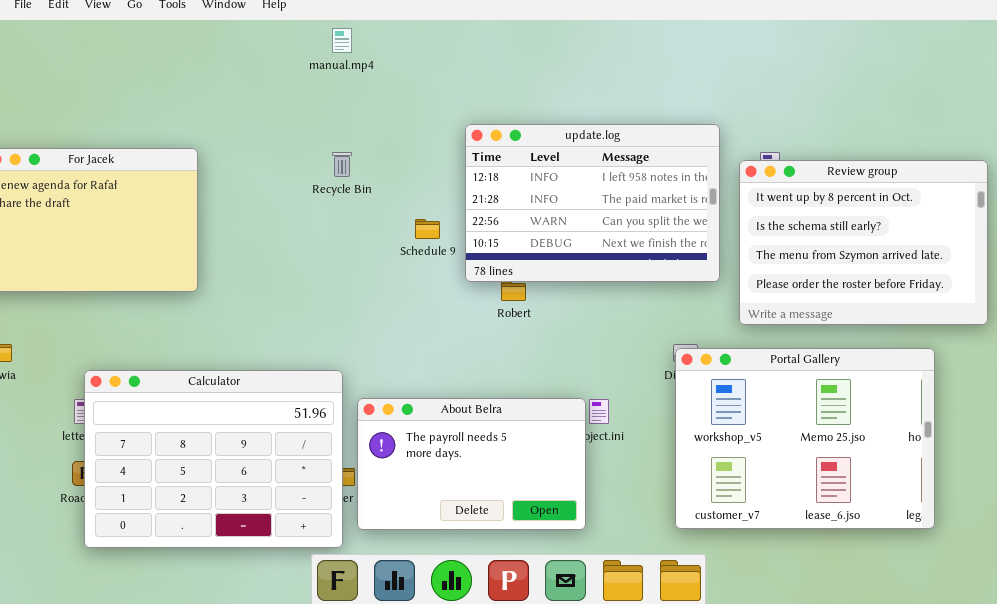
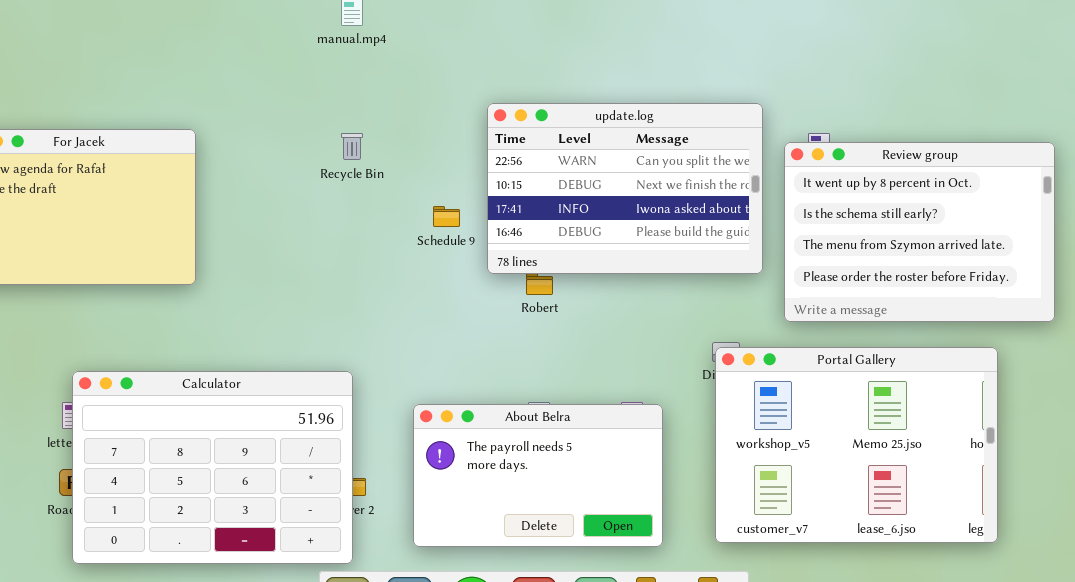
update.log: [465,124,720,282] -> [487,103,763,274], scrolled down 2 rows
About Belra: [357,398,586,530] -> [413,404,663,547], moved

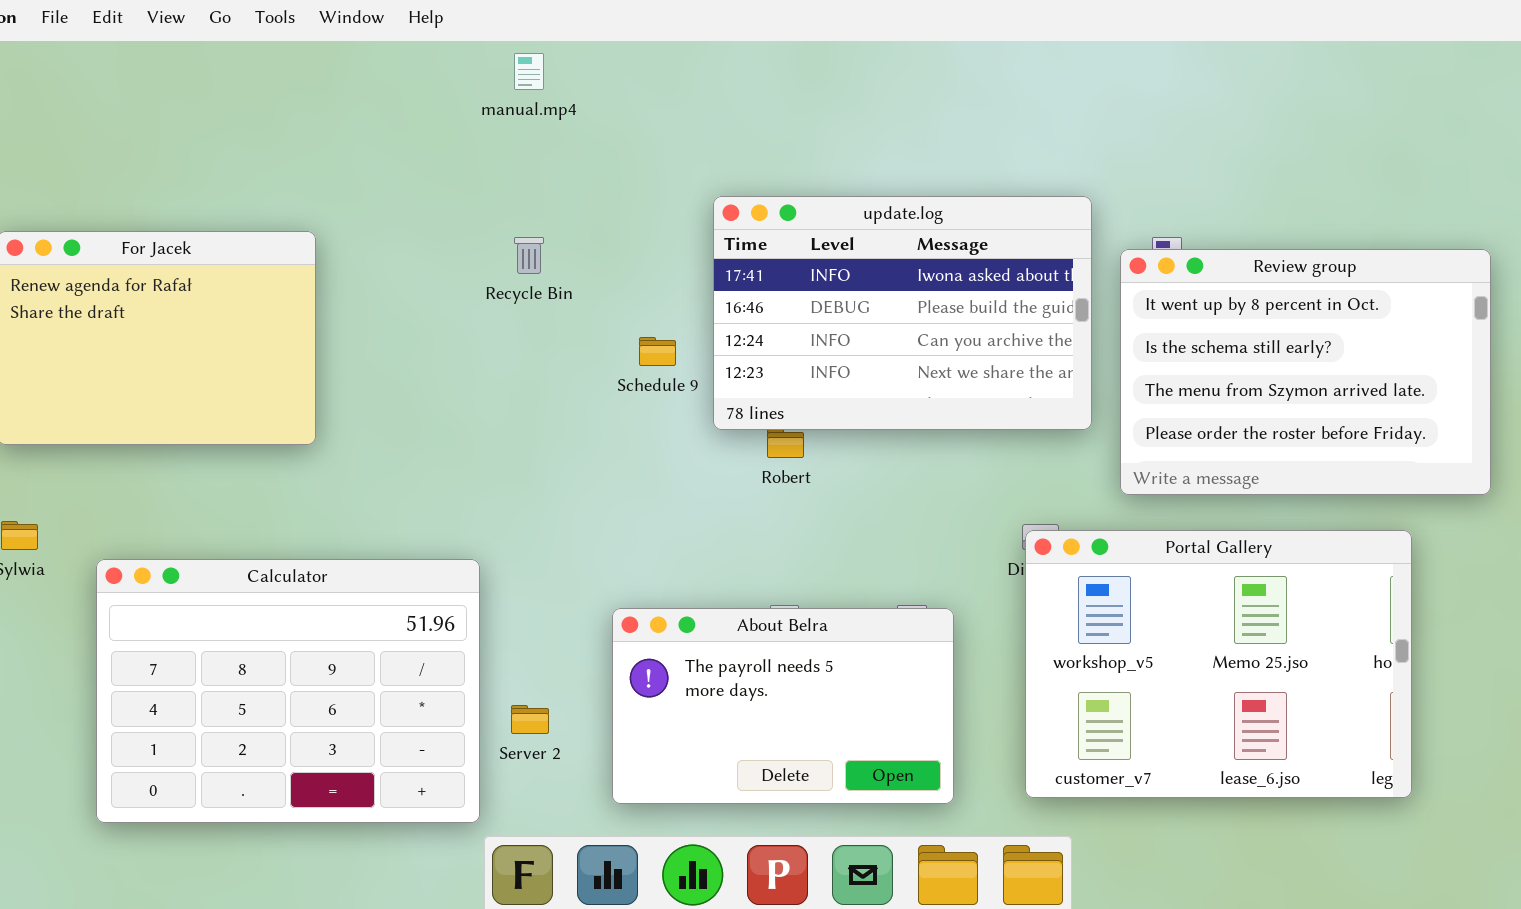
update.log: [487,103,763,274] -> [713,196,1092,430], scrolled down 2 rows
Calculator: [72,371,353,564] -> [96,559,480,823], moved

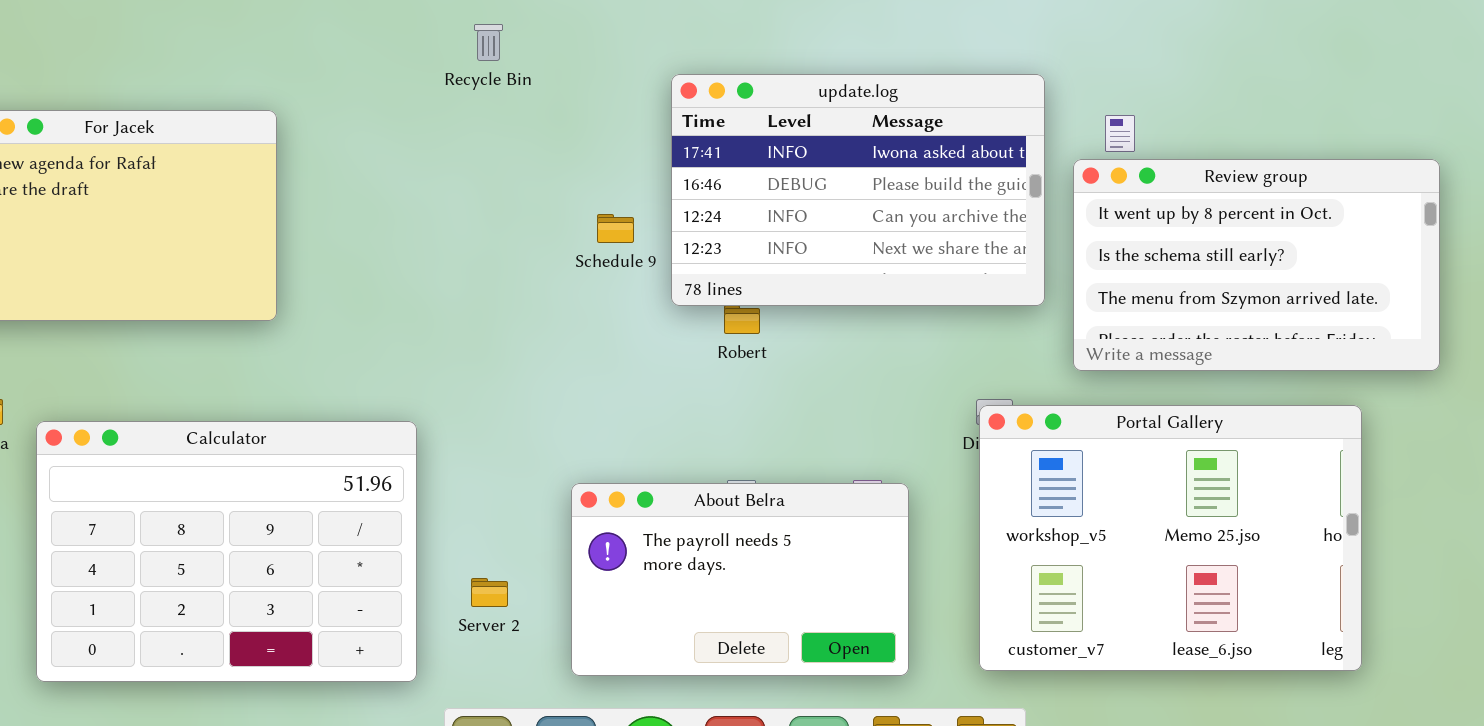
Recycle Bin: [514,237,544,274] -> [474,24,503,61], moved
Review group: [1120,249,1491,495] -> [1073,159,1440,371], resized
Calculator: [96,559,480,823] -> [36,421,417,682], moved

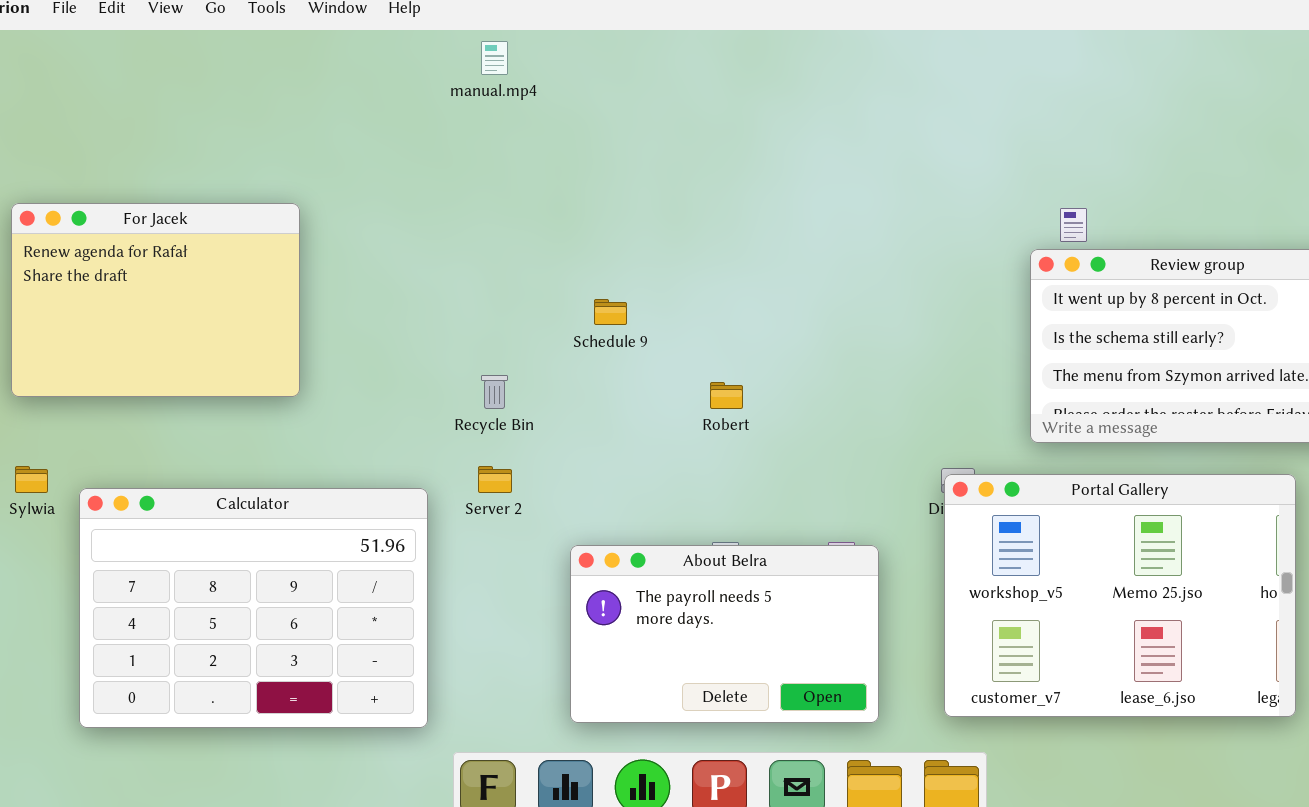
Recycle Bin: [474,24,503,61] -> [481,375,508,409], moved
update.log: [671,74,1045,306] -> none, closed
Server 2: [471,578,508,607] -> [478,466,512,493], moved

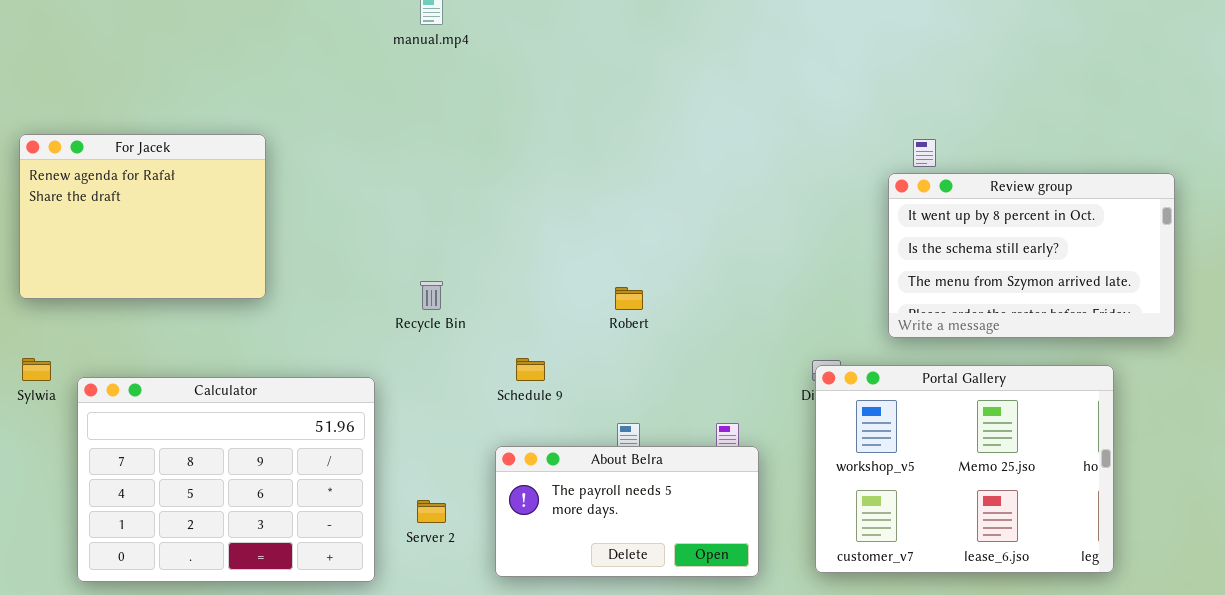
Schedule 9: [594,299,627,325] -> [516,358,545,381], moved
Server 2: [478,466,512,493] -> [417,500,446,523], moved
About Belra: [570,545,879,723] -> [495,446,759,577], resized

